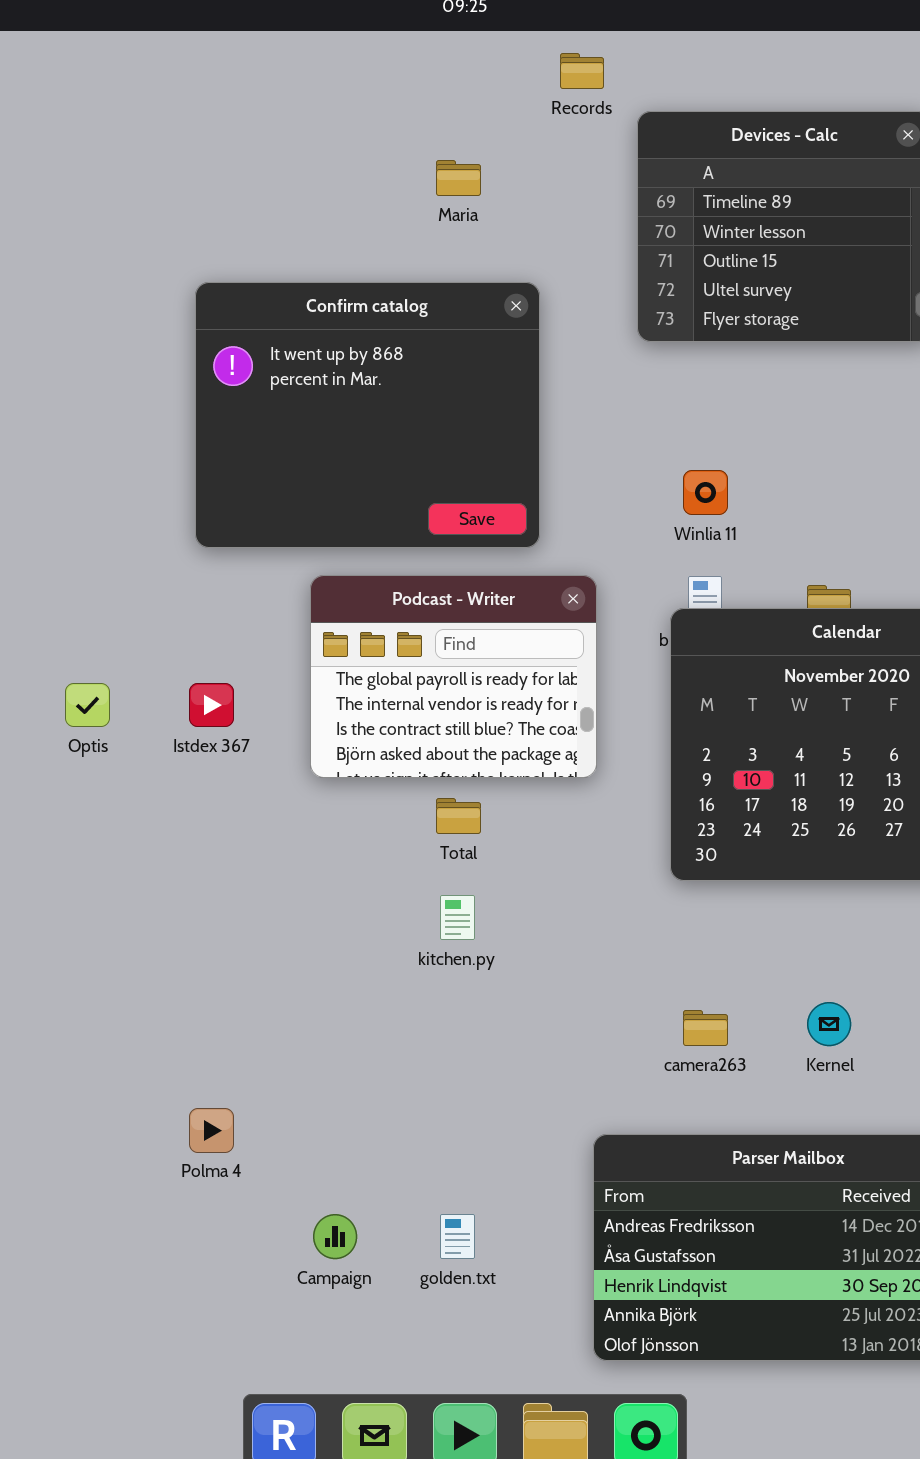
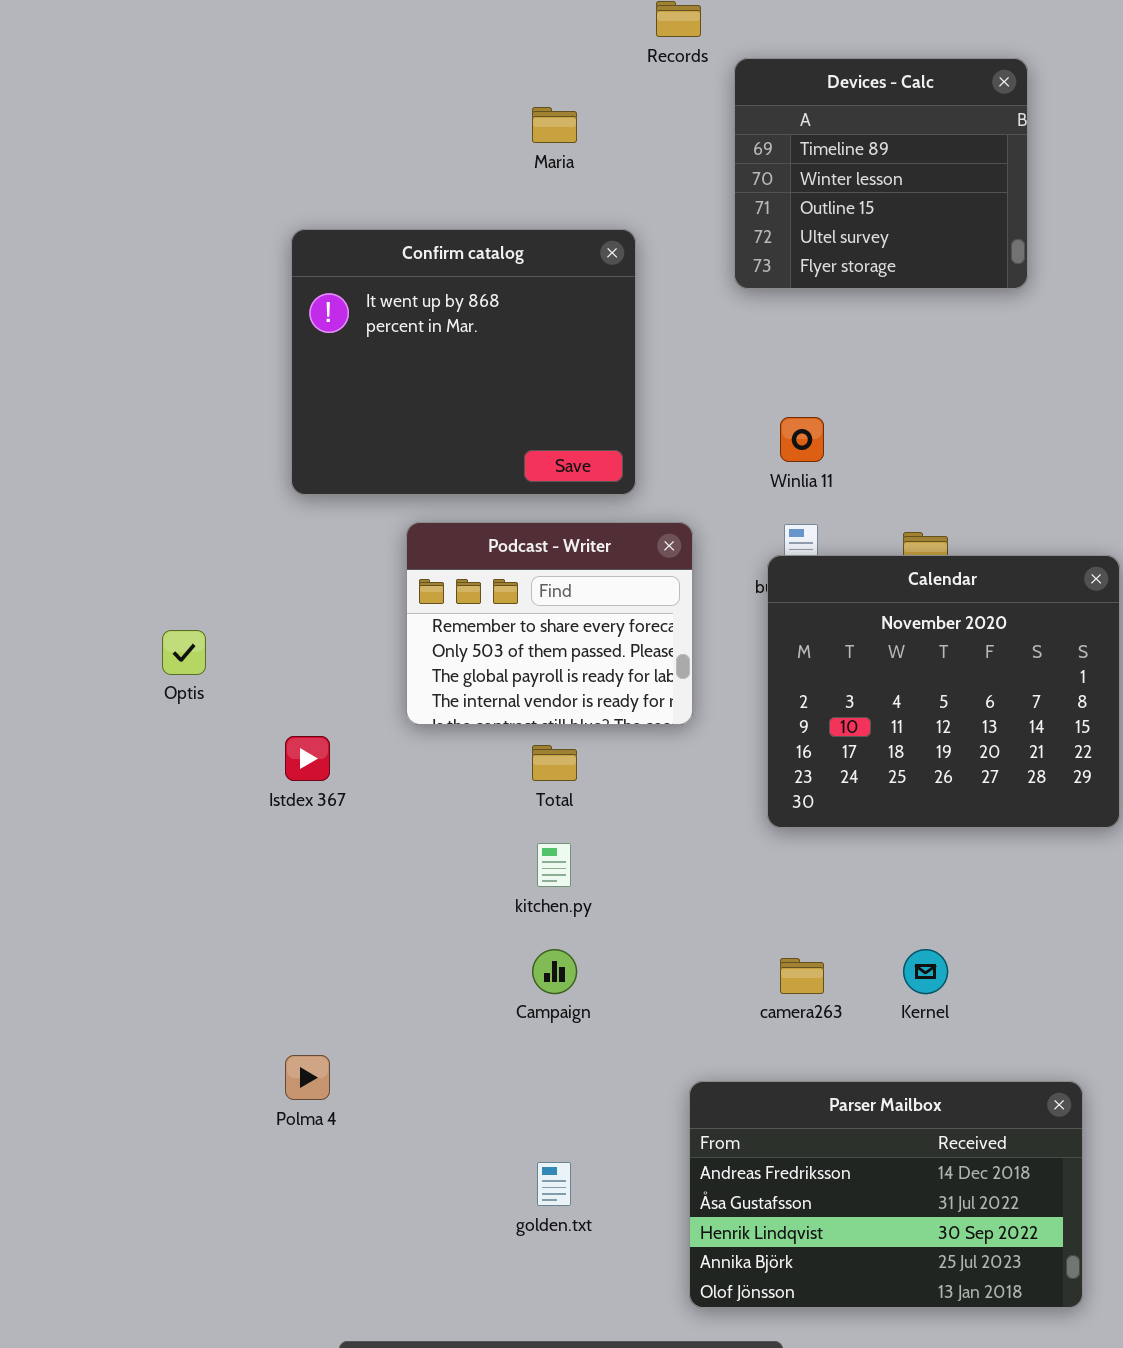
Podcast - Writer: [310,575,597,778] -> [406,522,693,725], scrolled up 2 rows
Istdex 367: [189,683,234,727] -> [285,736,330,781], moved
Campaign: [313,1214,357,1259] -> [532,949,577,994], moved

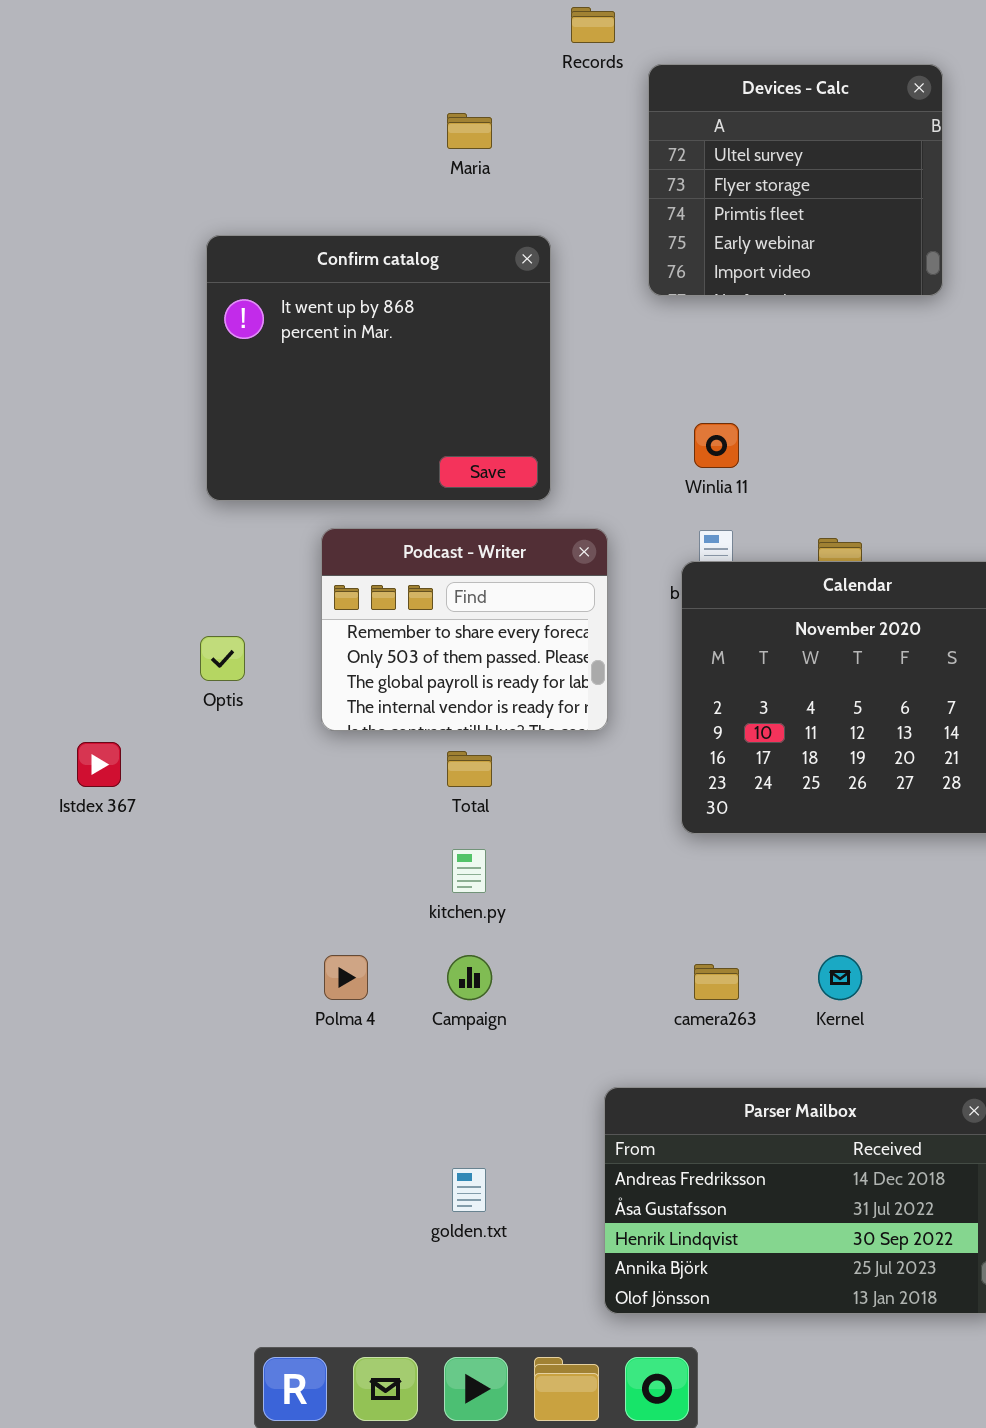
Devices - Calc: [734,58,1028,289] -> [648,64,943,296], scrolled down 3 rows
Optis: [162,630,206,675] -> [200,636,245,681], moved
Istdex 367: [285,736,330,781] -> [77,742,121,787], moved
Polma 4: [285,1055,330,1100] -> [324,955,368,1000], moved

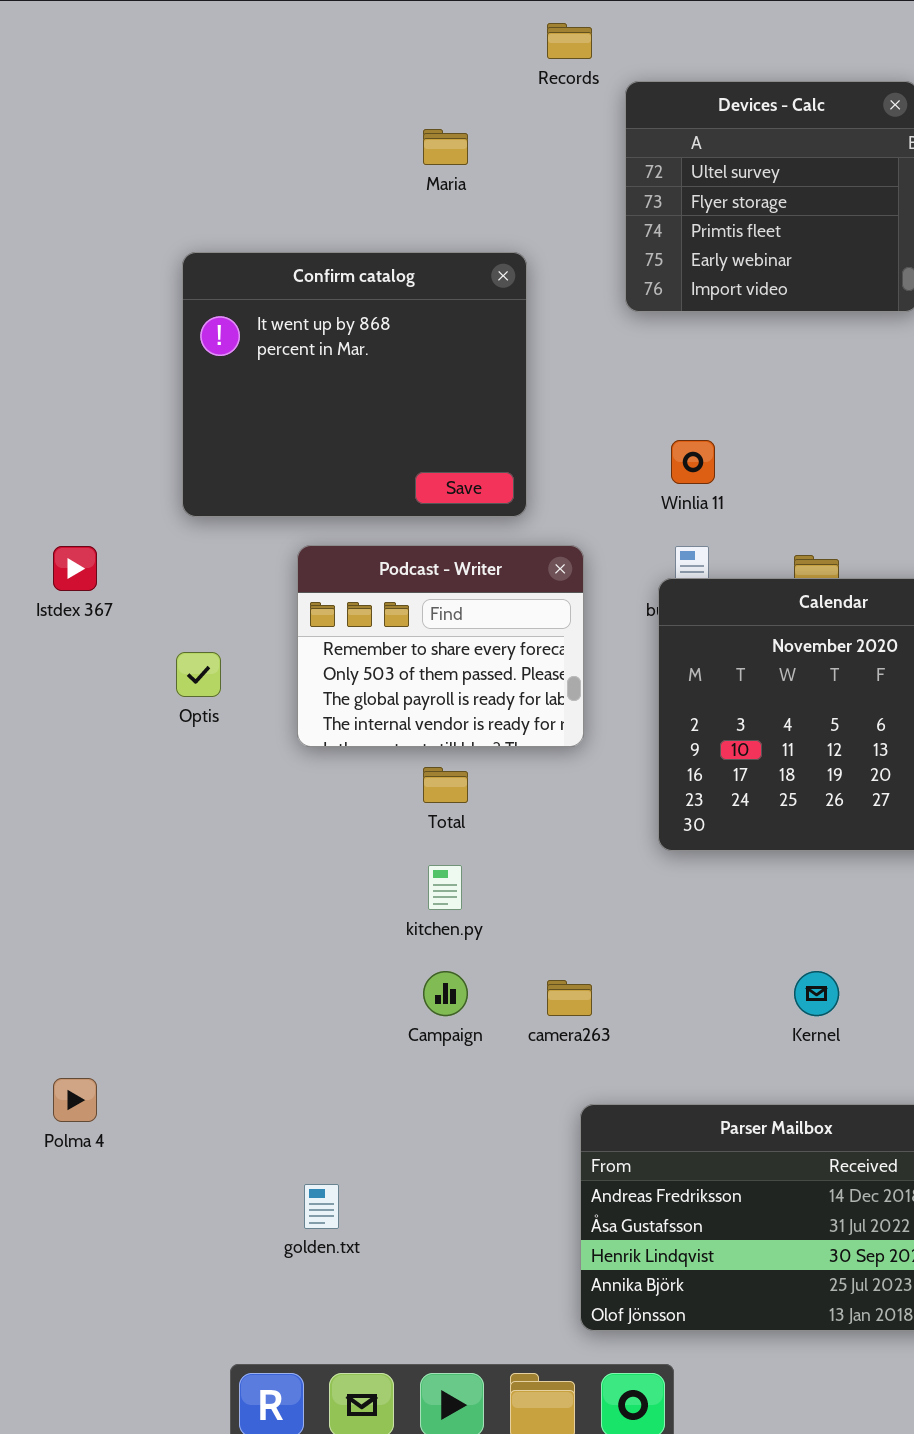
Istdex 367: [77,742,121,787] -> [53,546,97,591], moved
Polma 4: [324,955,368,1000] -> [53,1078,97,1122], moved
camera263: [694,964,739,1000] -> [547,980,592,1016], moved
golden.txt: [452,1168,486,1212] -> [304,1184,339,1229], moved

